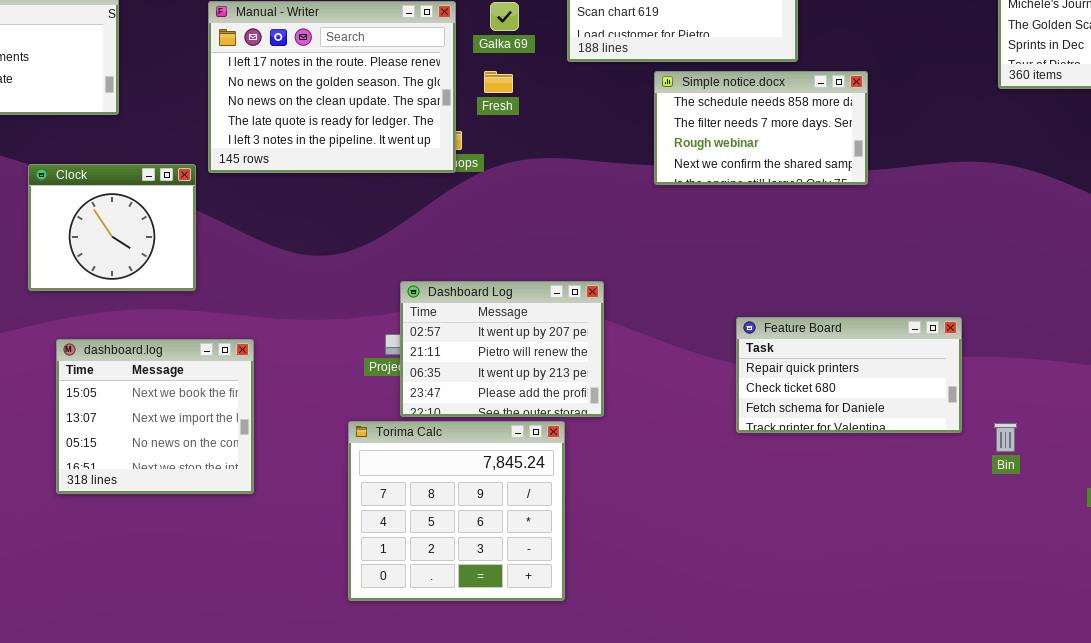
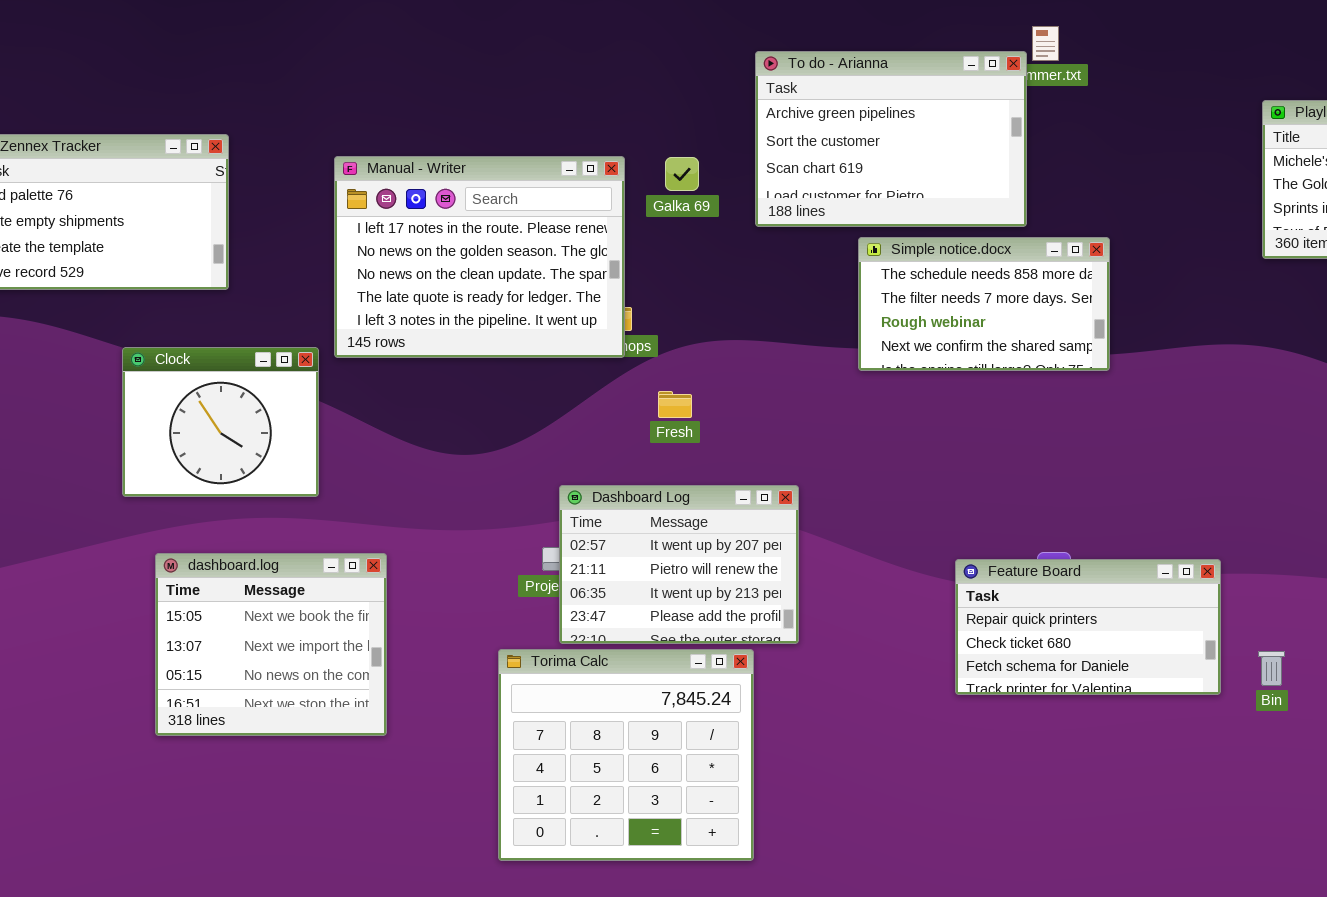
Fresh: [484,71,513,93] -> [658,391,692,418], moved
Feature Board: [736,317,962,433] -> [955,559,1221,695], moved

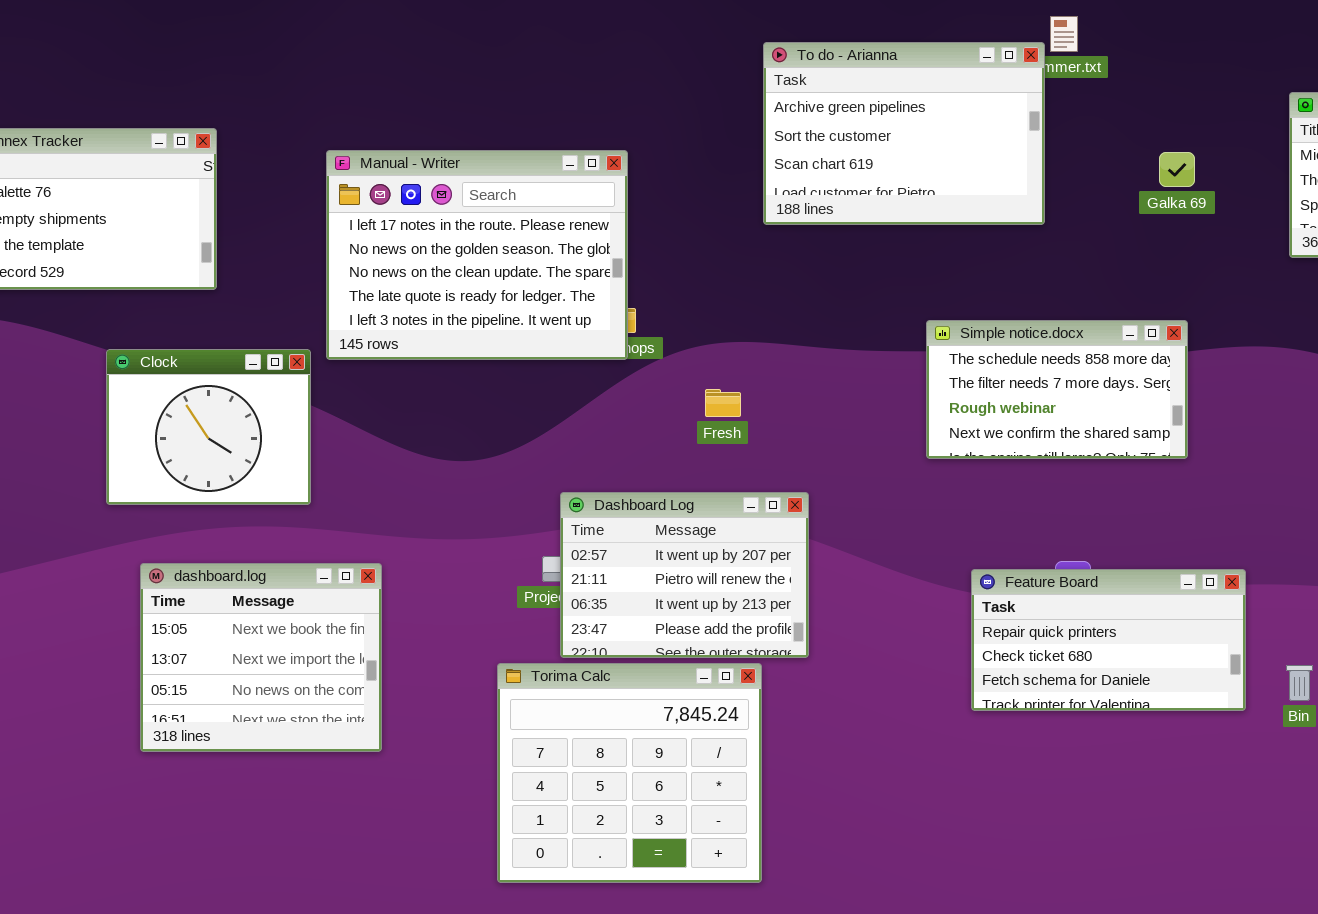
Galka 69: [665,157,699,191] -> [1159,152,1195,187], moved
Simple notice.docx: [858,237,1110,371] -> [926,320,1188,459], moved
Fresh: [658,391,692,418] -> [705,389,741,417], moved

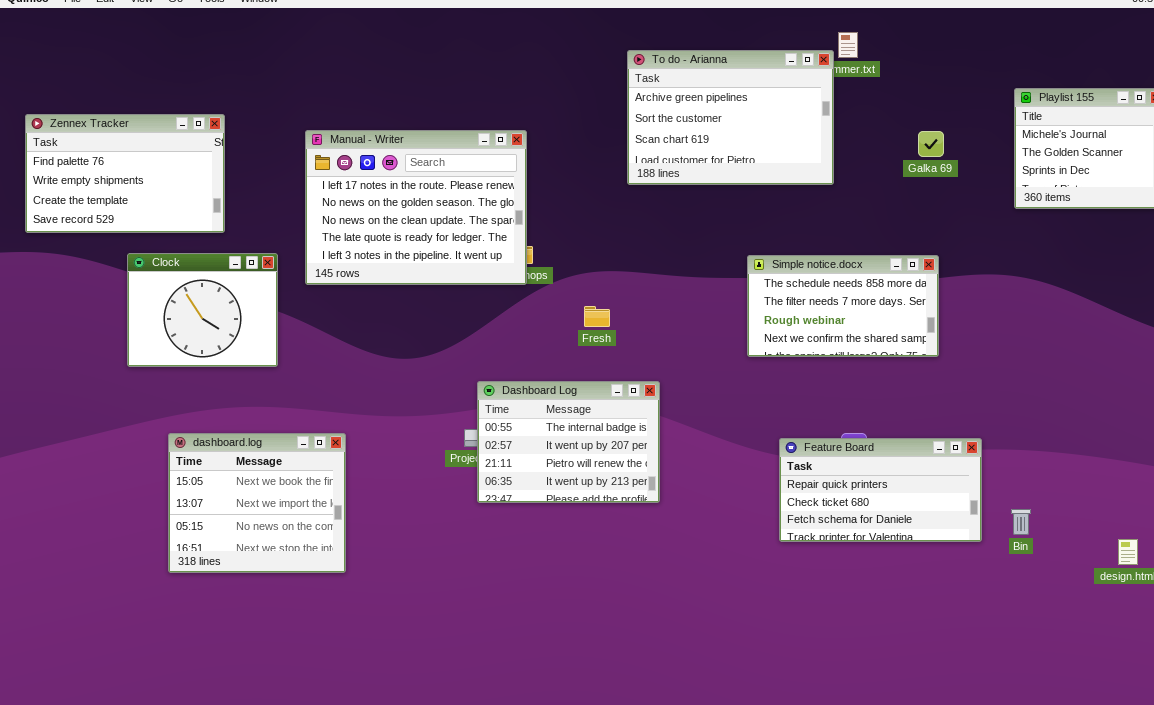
Clock: [106,349,311,505] -> [127,253,278,367], moved
Dashboard Log: [560,492,809,658] -> [477,381,660,503], scrolled up 1 row
Torima Calc: [497,663,762,883] -> none, closed

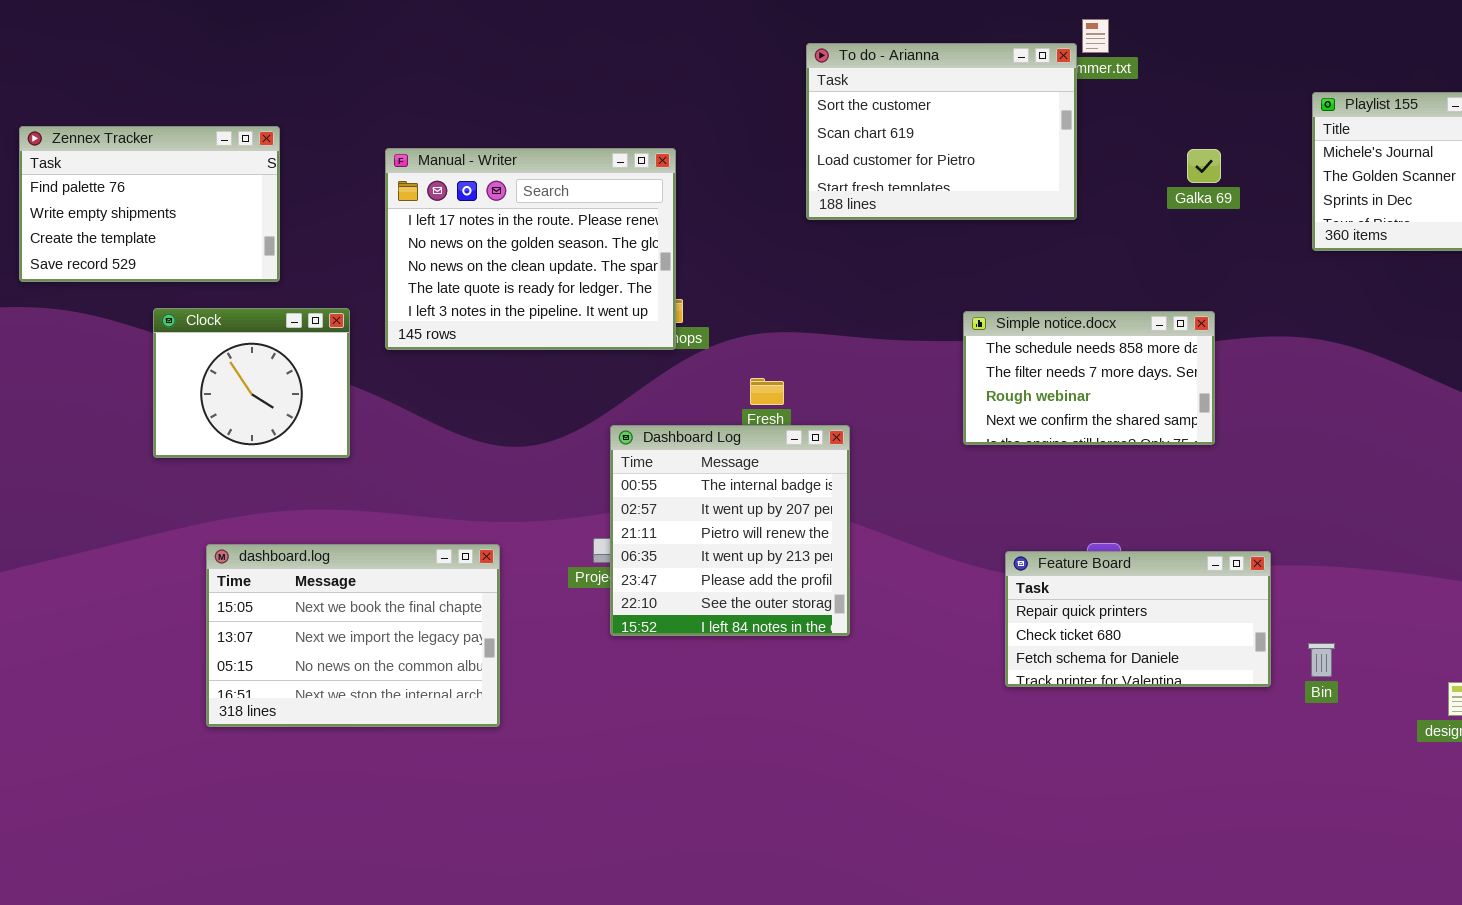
To do - Arianna: [627,50,834,185] -> [806,43,1077,220], scrolled down 1 row
Dashboard Log: [477,381,660,503] -> [610,425,850,636], resized
dashboard.log: [168,433,346,573] -> [206,544,500,727], resized

